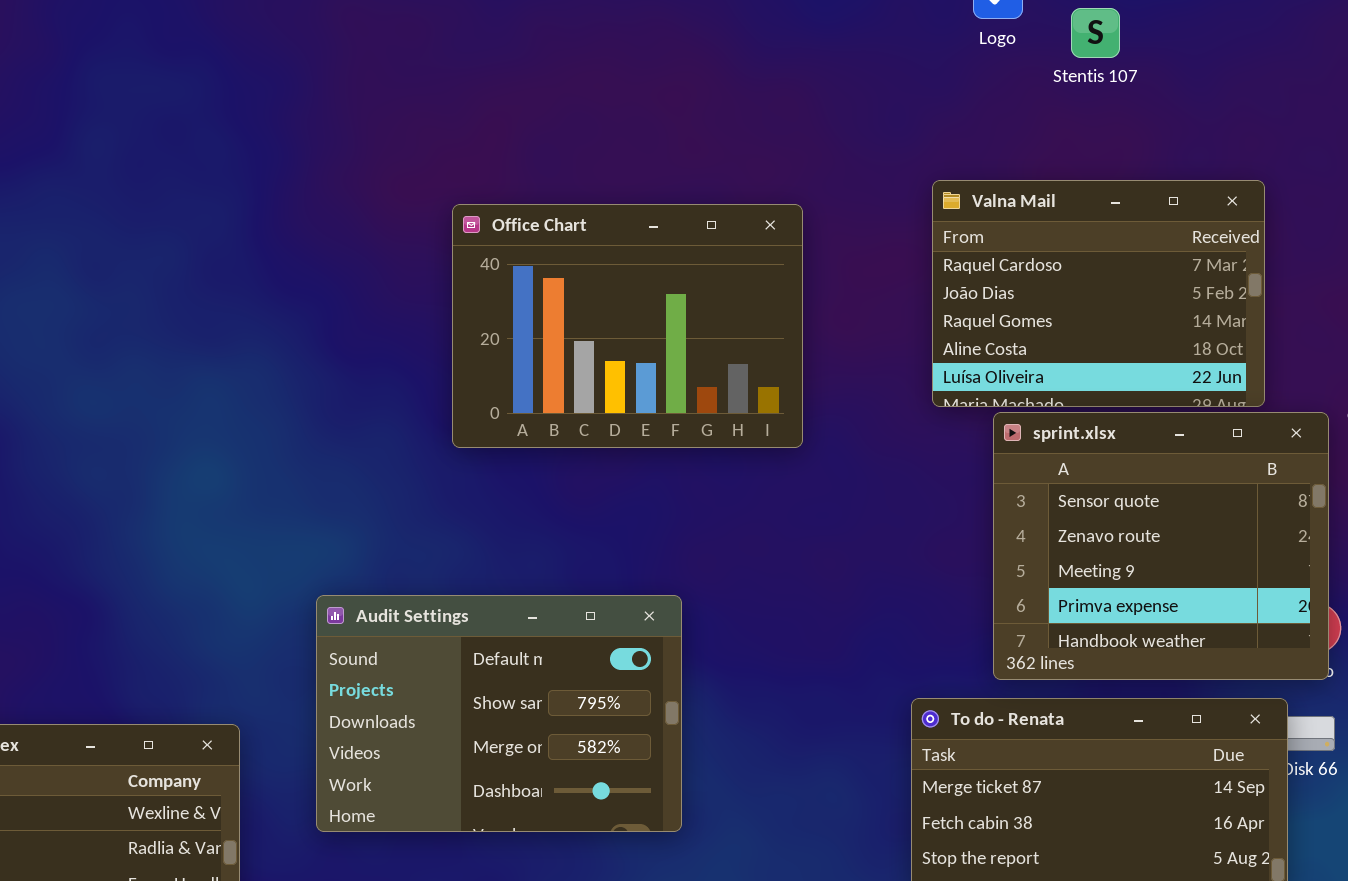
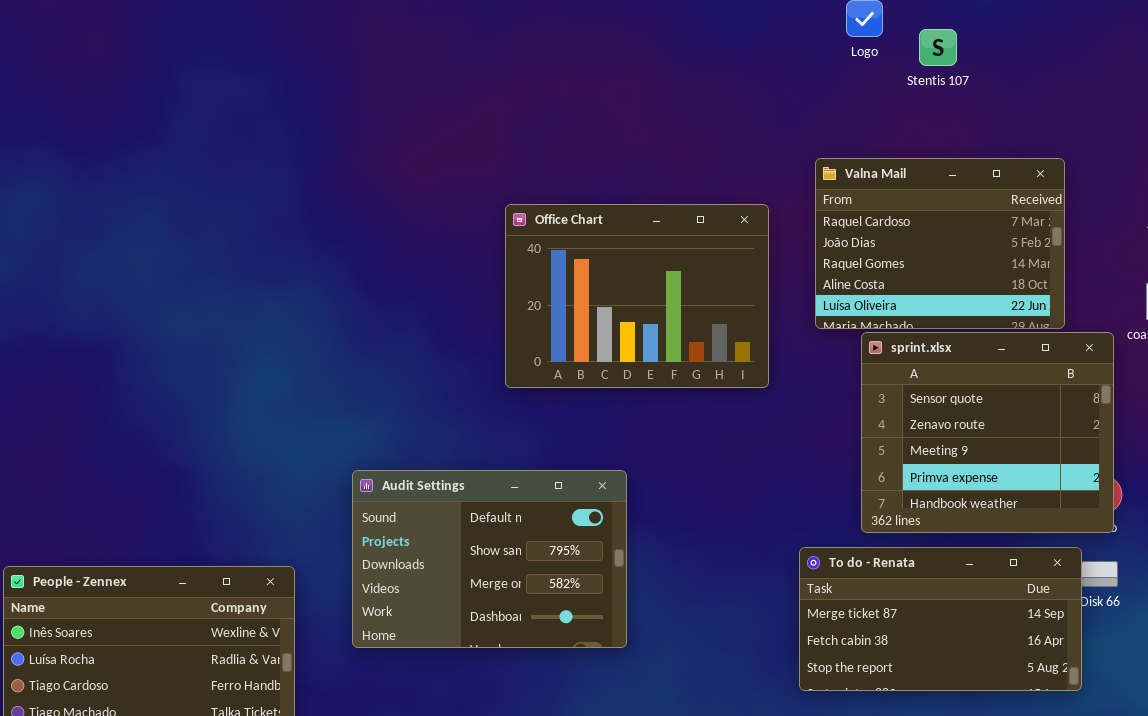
Office Chart: [452,204,803,448] -> [505,204,769,388], moved

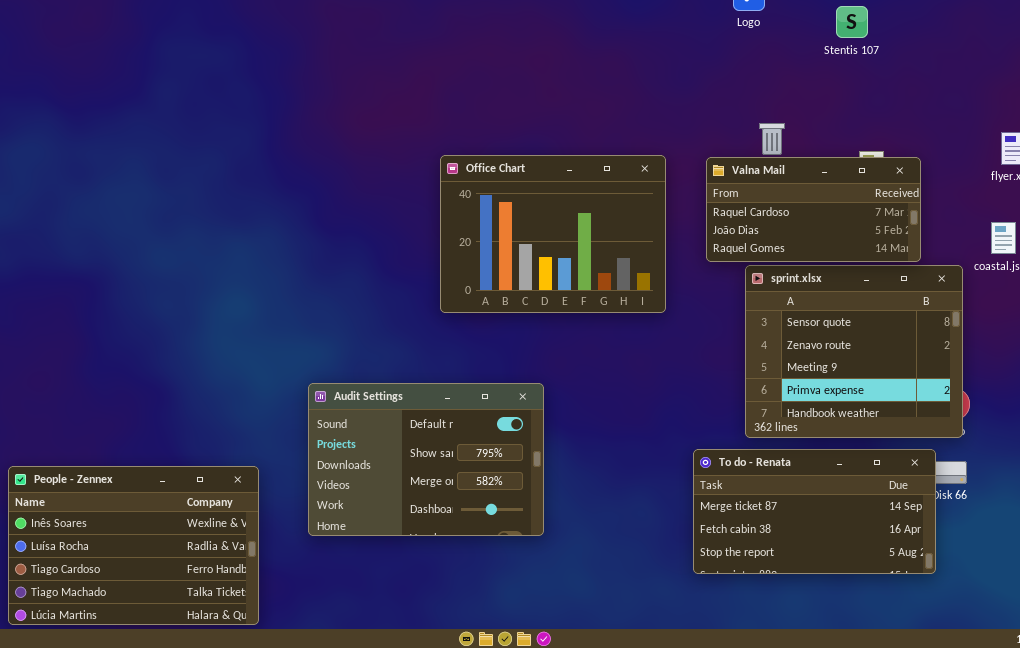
Stentis 107: [919,29,957,66] -> [836,6,868,38], moved
Valna Mail: [815,158,1065,329] -> [706,157,921,262], resized

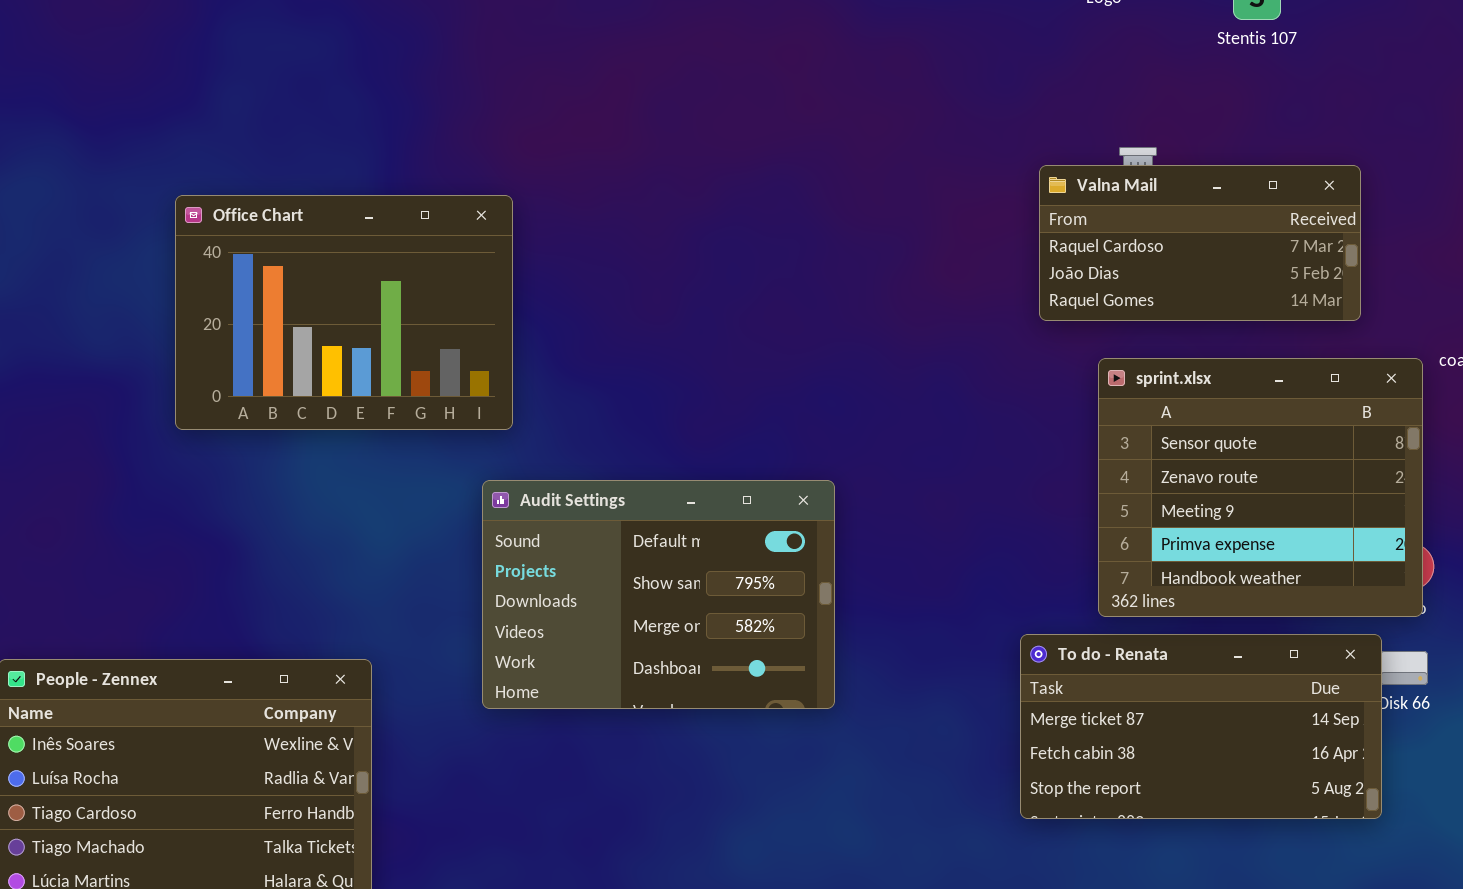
Office Chart: [440,155,666,313] -> [175,195,513,430], moved
Valna Mail: [706,157,921,262] -> [1039,165,1361,321], moved
Audit Settings: [308,383,544,536] -> [482,480,835,709], moved

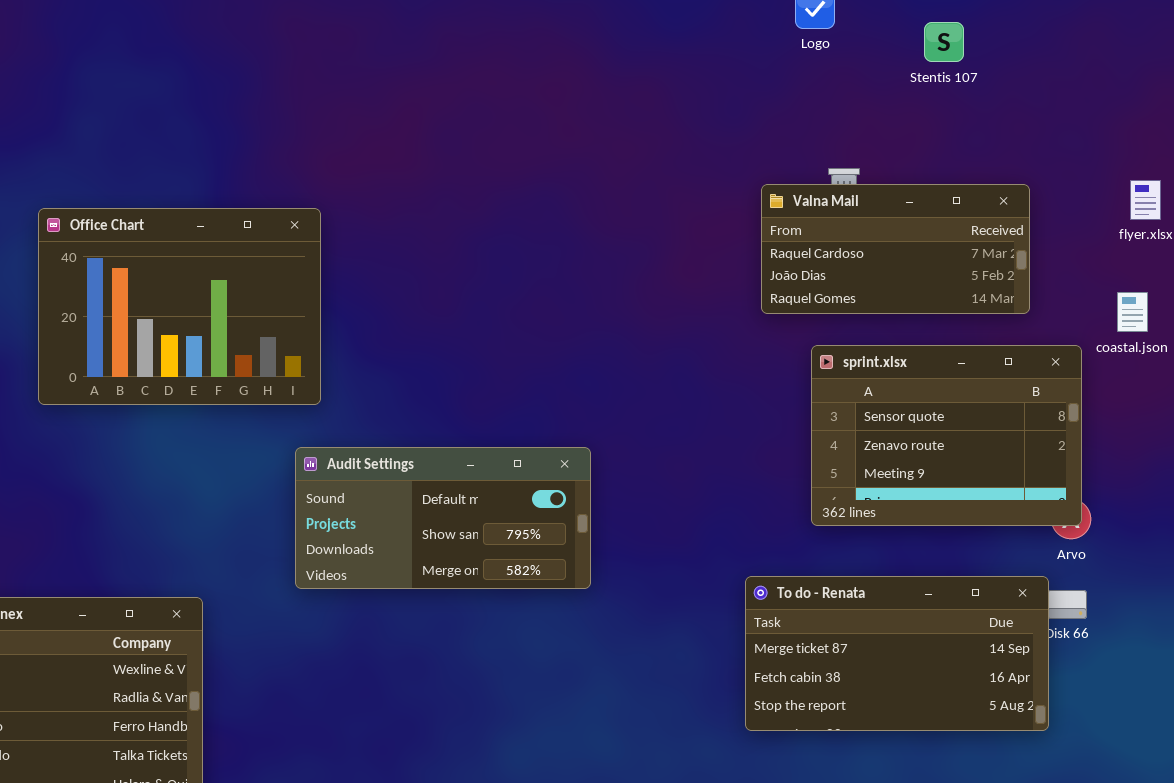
sprint.xlsx: [1098,358,1423,617] -> [811,345,1082,526], resized
Audit Settings: [482,480,835,709] -> [295,447,591,589], resized

